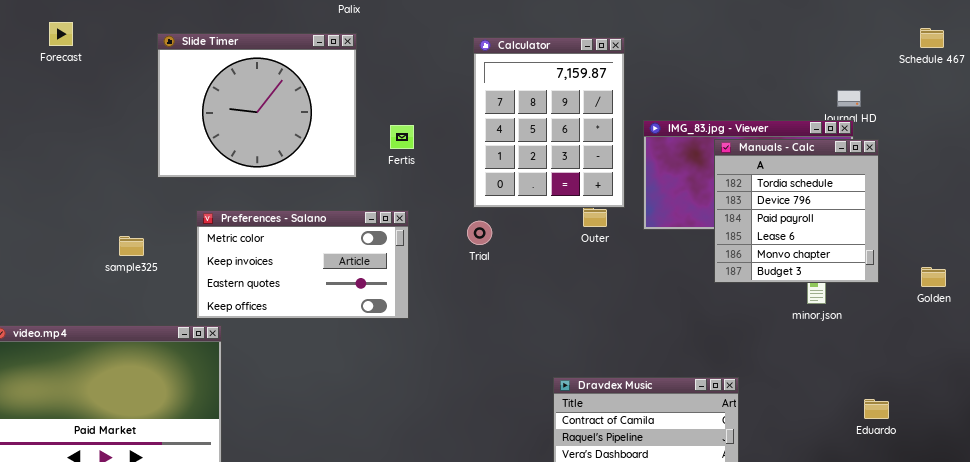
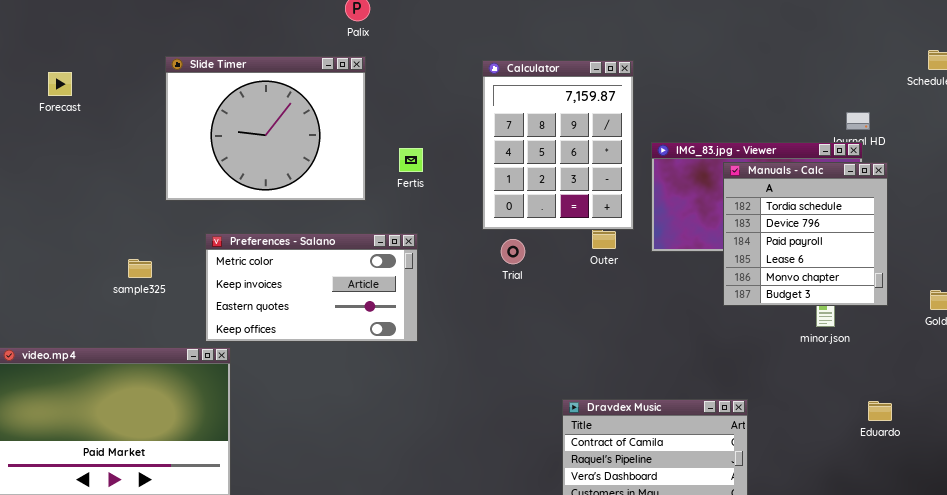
Forecast: [49,22,73,46] -> [48,72,72,96], moved
Trial: [467,221,492,245] -> [501,239,525,264], moved
Eduardo: [864,399,889,419] -> [868,401,892,421], moved

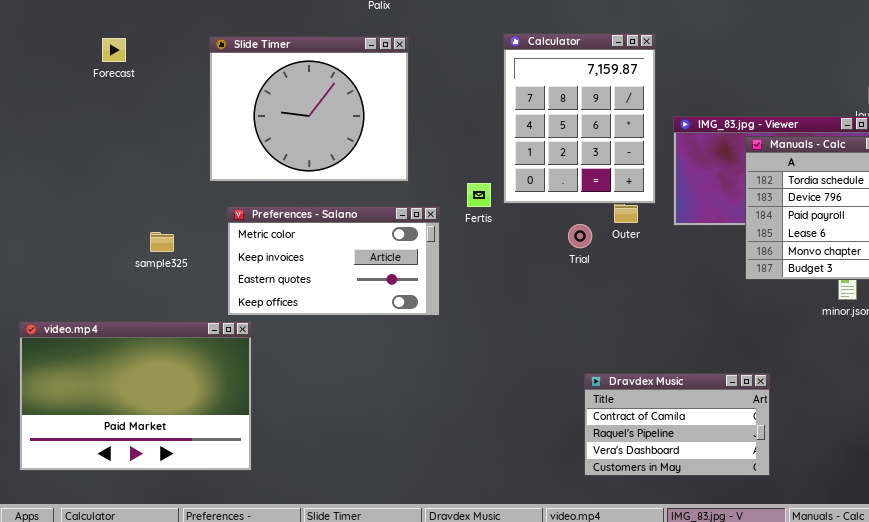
Slide Timer: [165,56,366,201] -> [209,36,409,182], moved
Forecast: [48,72,72,96] -> [102,38,126,62], moved
Fertis: [399,148,423,172] -> [467,183,491,207], moved
Trial: [501,239,525,264] -> [568,224,592,248], moved

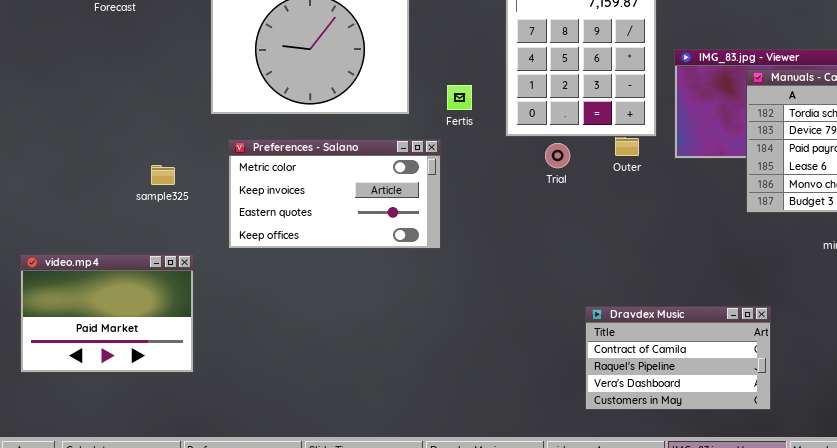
Fertis: [467,183,491,207] -> [447,85,472,110], moved
Trial: [568,224,592,248] -> [545,143,570,168], moved
video.mp4: [19,321,252,471] -> [20,254,194,373], resized

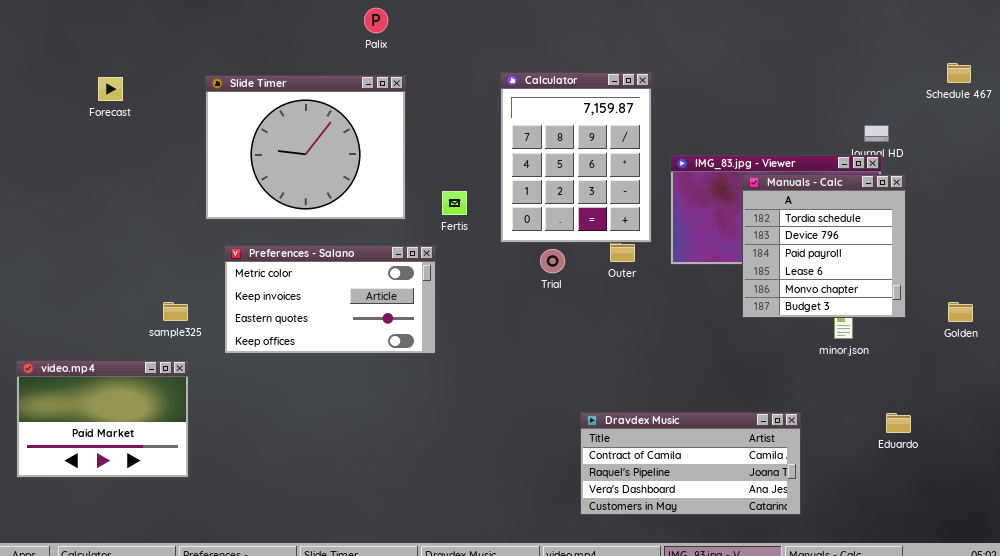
sample325: [151,165,175,185] -> [163,302,188,321], moved
Dravdex Music: [585,306,771,410] -> [580,412,801,515], resized

